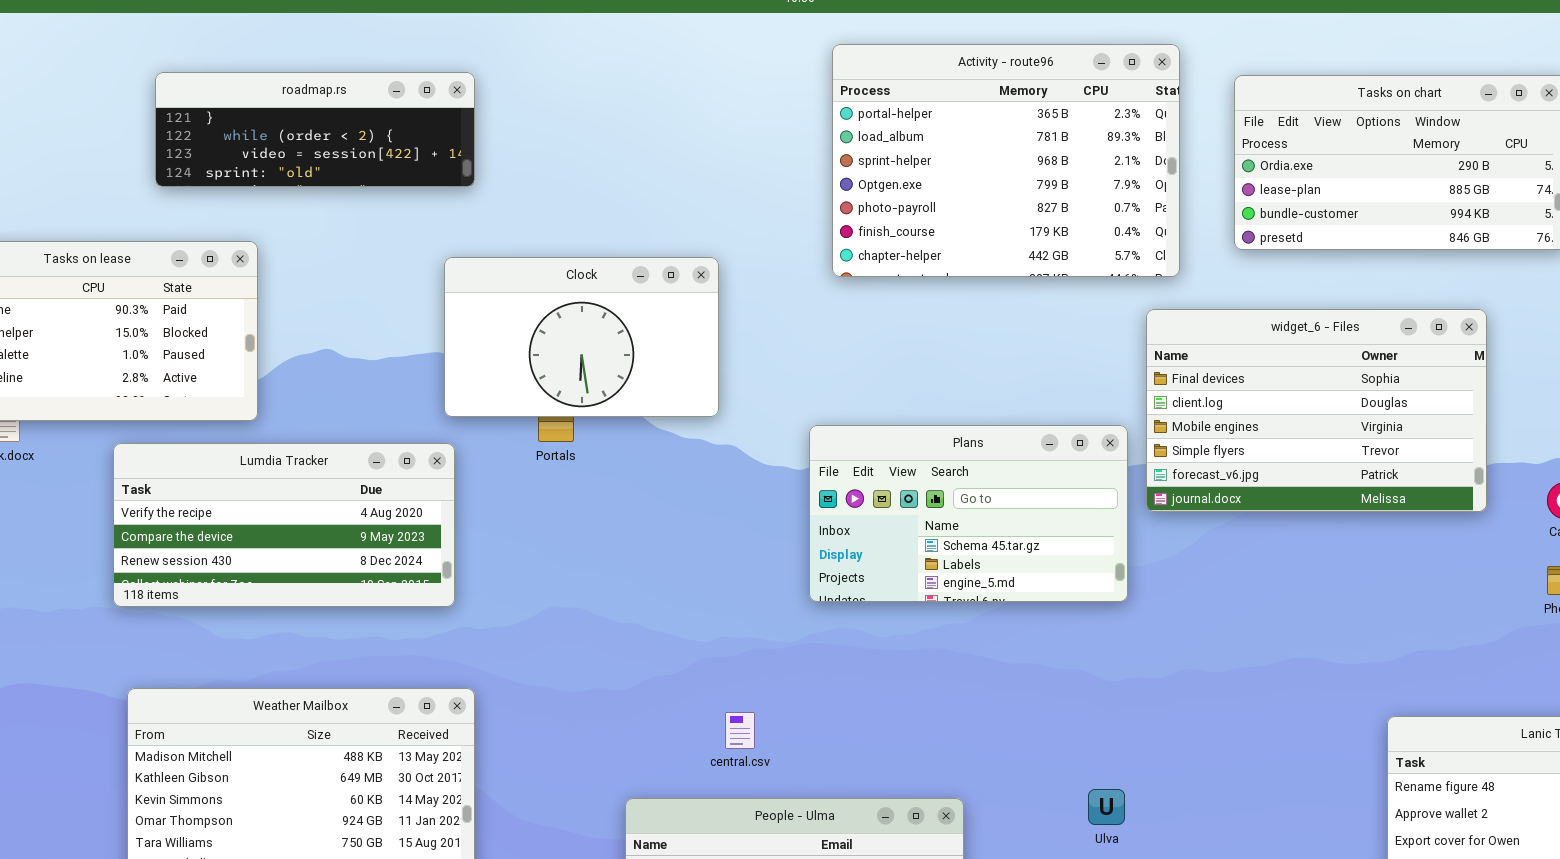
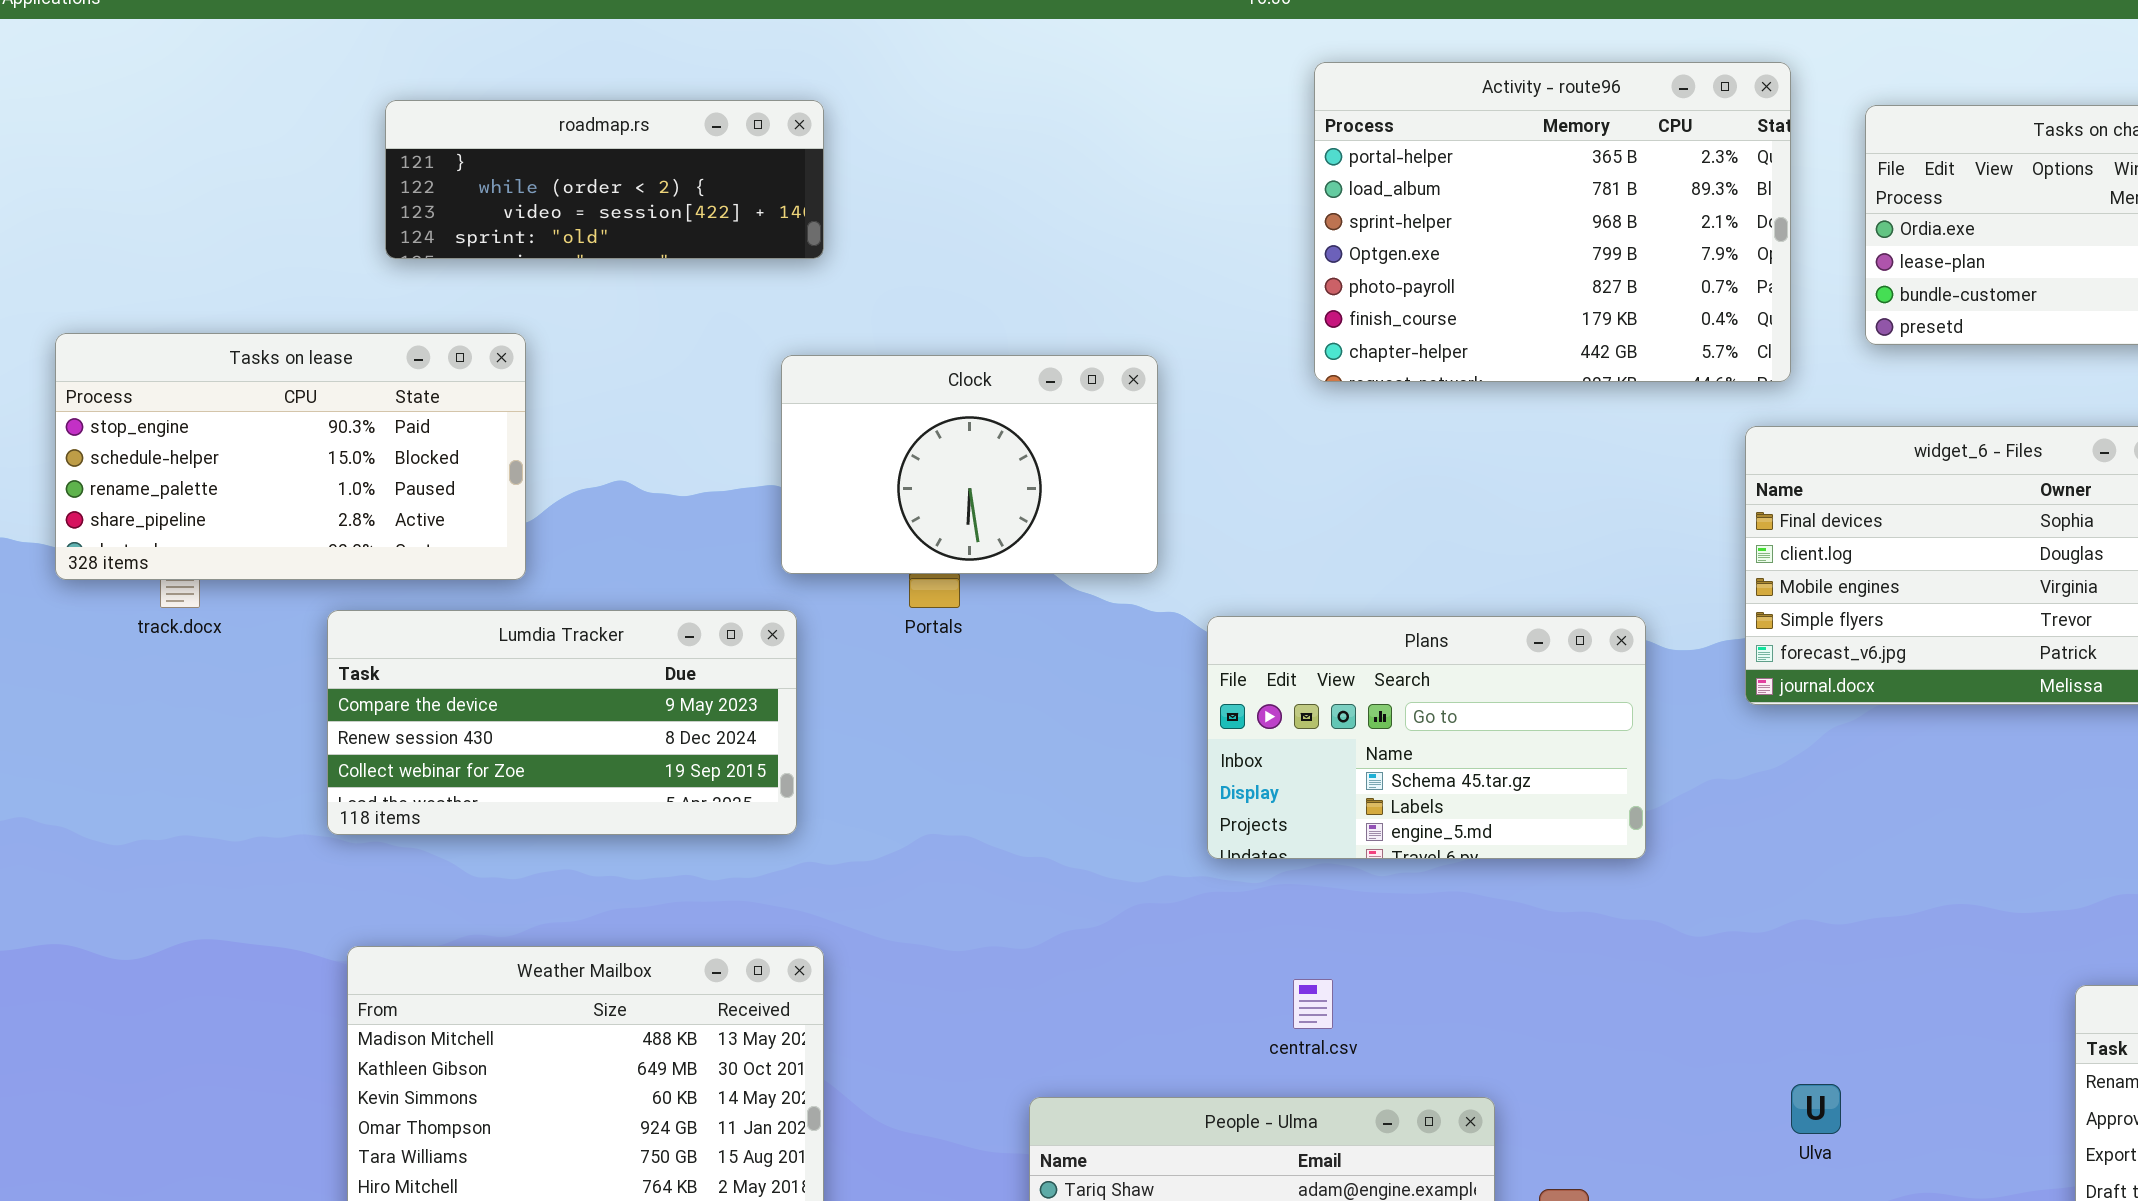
Plans: [809,425,1128,602] -> [1207,616,1646,859], moved
Lumdia Tracker: [113,443,455,607] -> [327,610,797,835], scrolled down 1 row
central.csv: [725,712,755,749] -> [1293,979,1333,1029], moved
Ulva: [1088,789,1125,825] -> [1791,1084,1841,1134], moved

